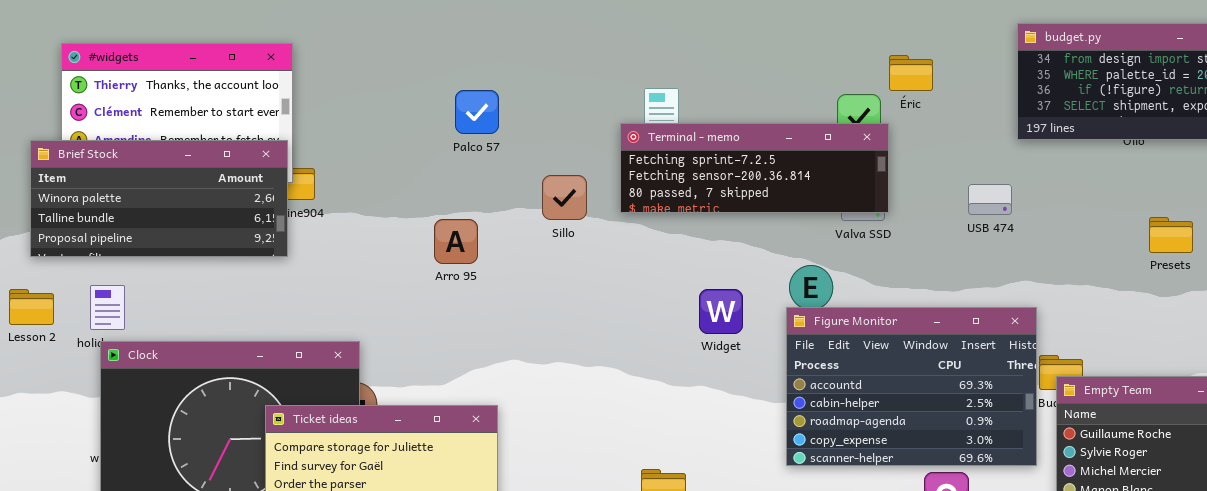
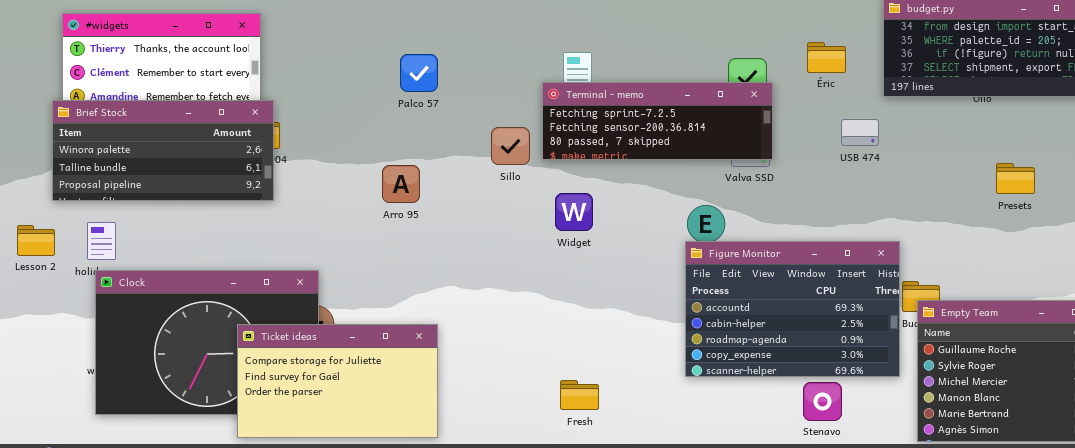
Éric: [889,55,933,91] -> [807,42,846,73], moved
Brief Stock: [30,140,288,257] -> [52,100,274,201], moved
Sillo: [542,175,587,220] -> [491,127,530,165], moved
USB 474: [968,184,1012,215] -> [841,119,879,146], moved
Widget: [699,289,743,334] -> [555,193,593,231], moved

